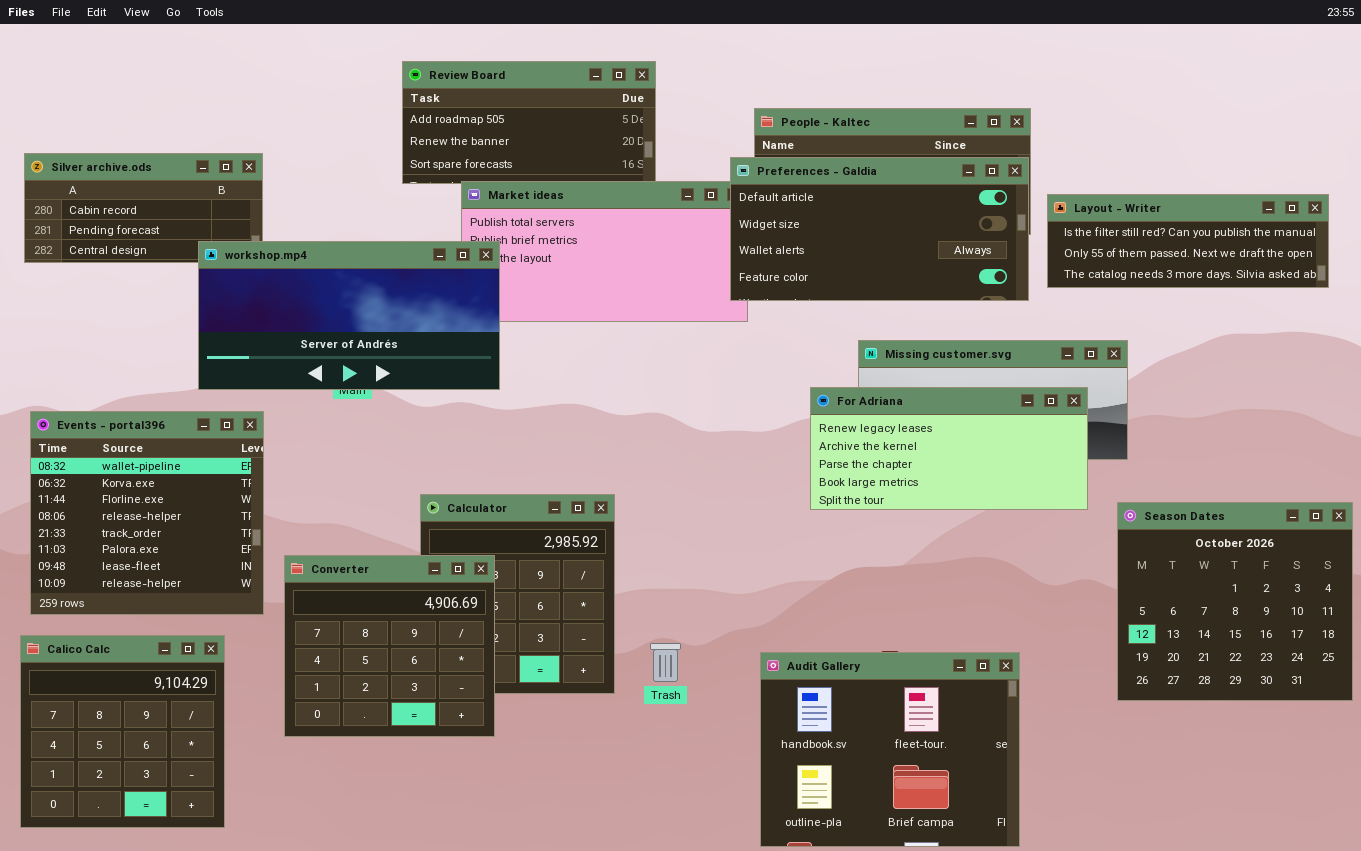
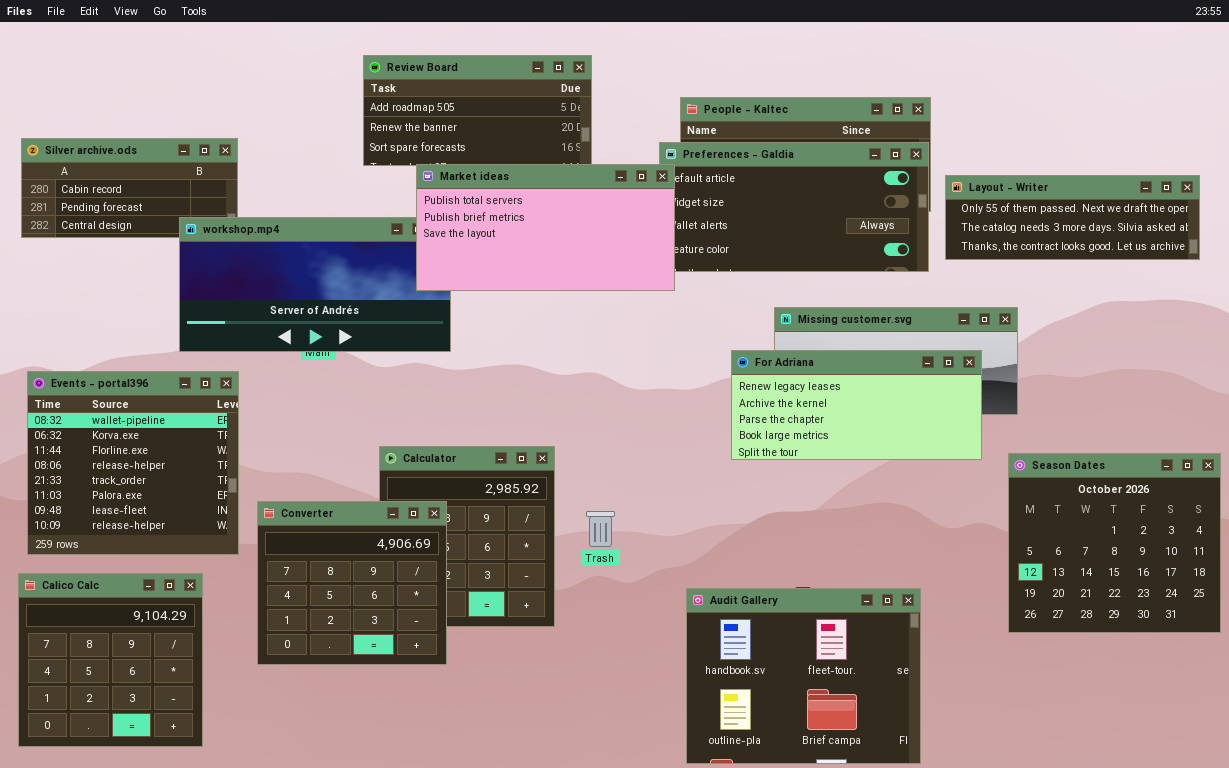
Market ideas: [461,181,748,322] -> [416,164,675,291], raised
Layout - Writer: [1047,194,1329,288] -> [945,175,1200,260], scrolled down 1 row
Trash: [650,643,681,682] -> [586,511,615,547], moved

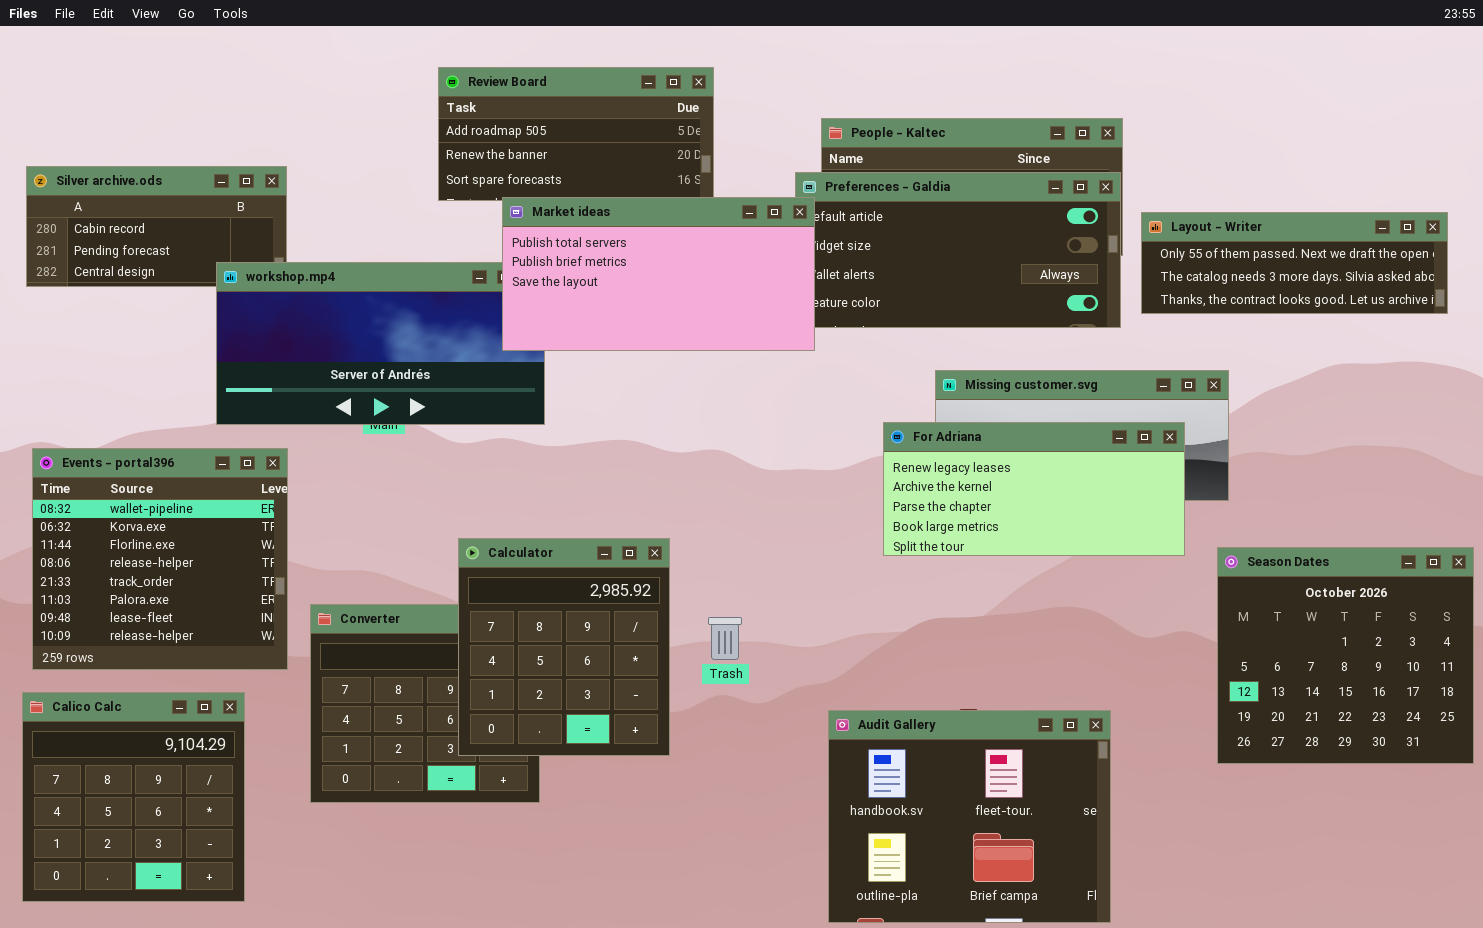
Calculator: [379,446,555,627] -> [458,538,670,756], raised

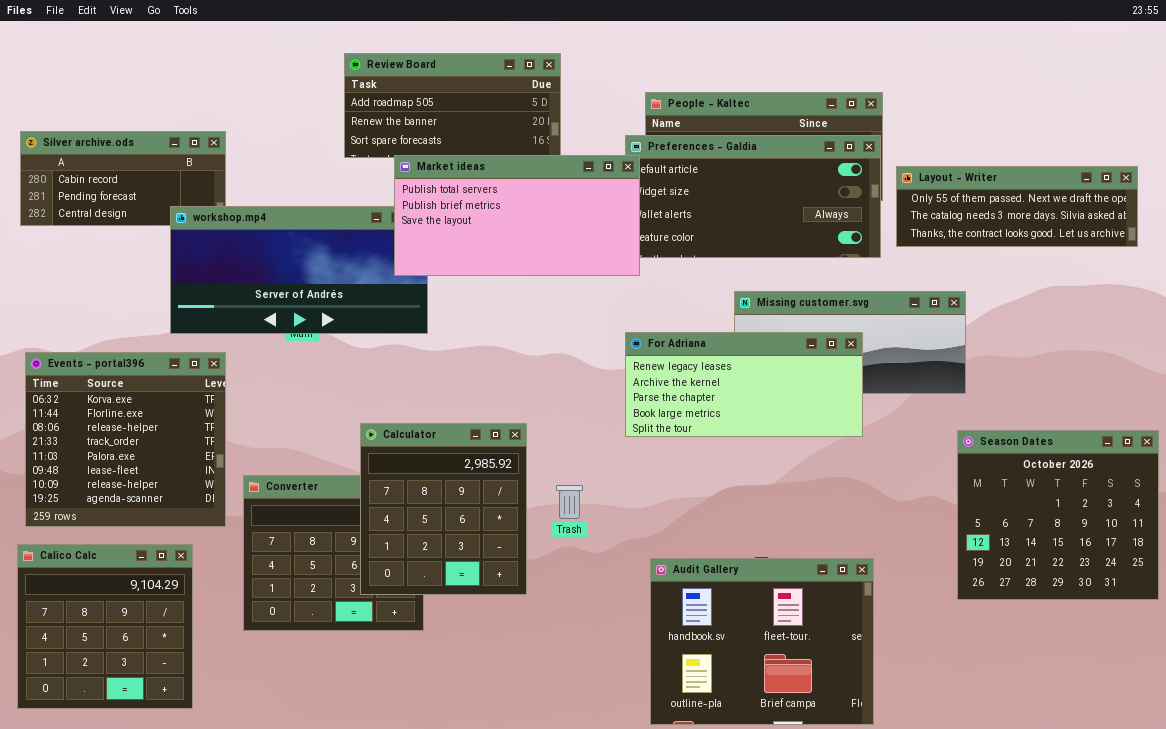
For Adriana: [883,422,1185,556] -> [625,332,863,437], moved
Events - portal396: [32,448,288,670] -> [25,352,226,527], scrolled down 1 row

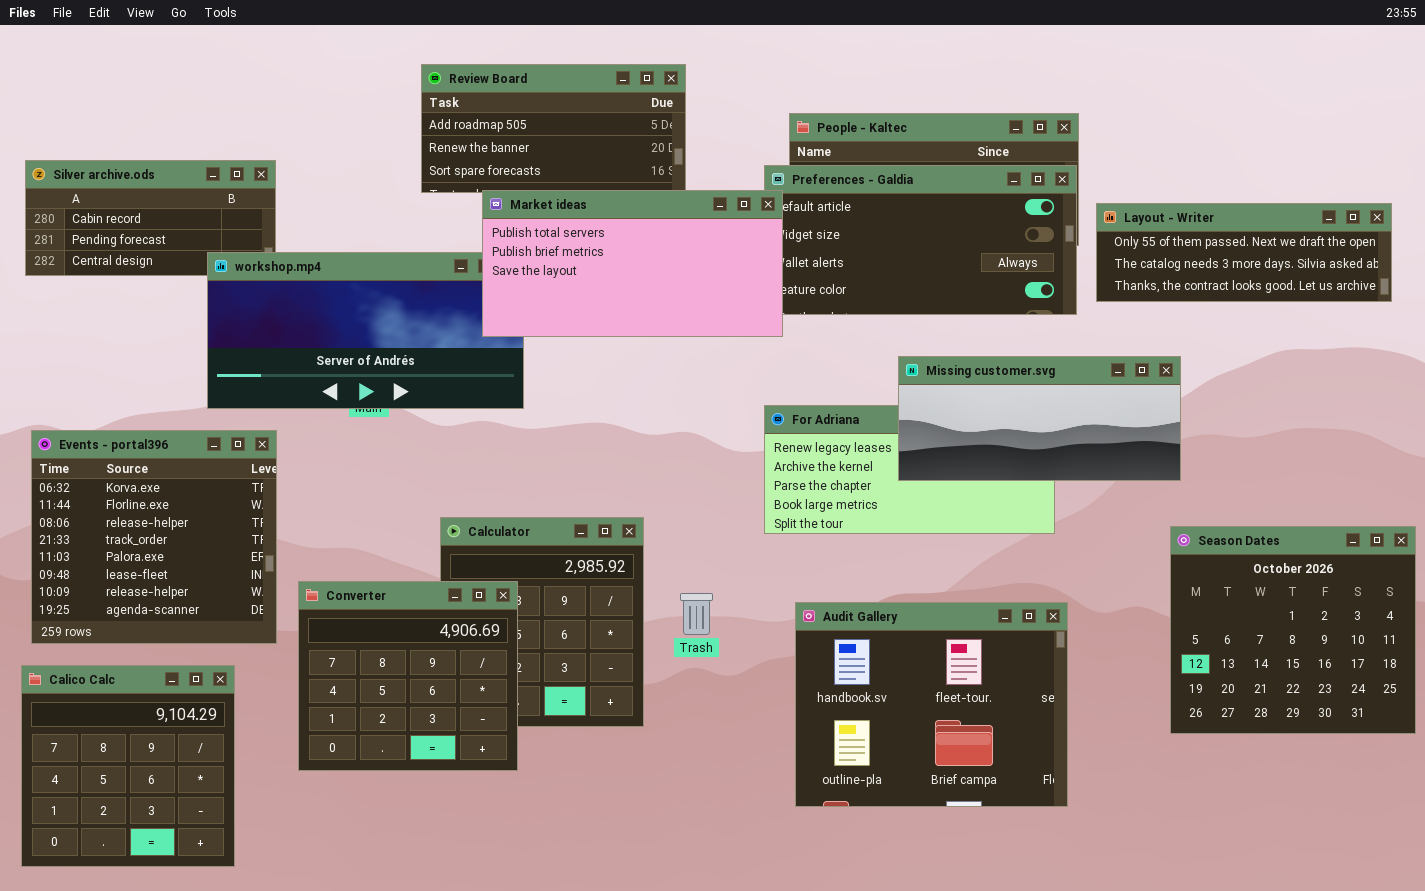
Missing customer.svg: [734,291,966,394] -> [898,356,1181,481], raised
Converter: [243,475,424,631] -> [298,581,518,771], raised
Audit Gallery: [650,558,874,725] -> [795,602,1068,807], moved

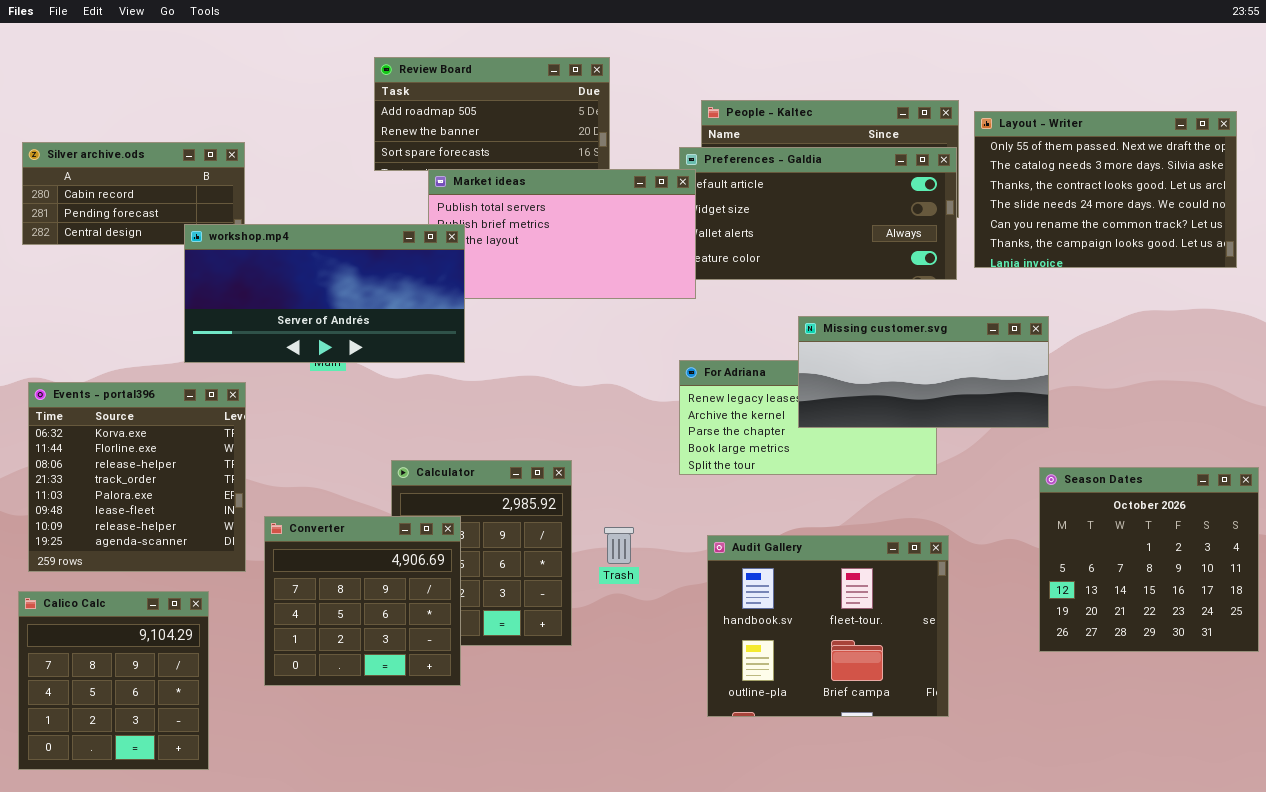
Layout - Writer: [1096,203,1392,302] -> [974,111,1237,268], resized
workshop.mp4: [207,252,524,409] -> [184,224,465,363], raised

